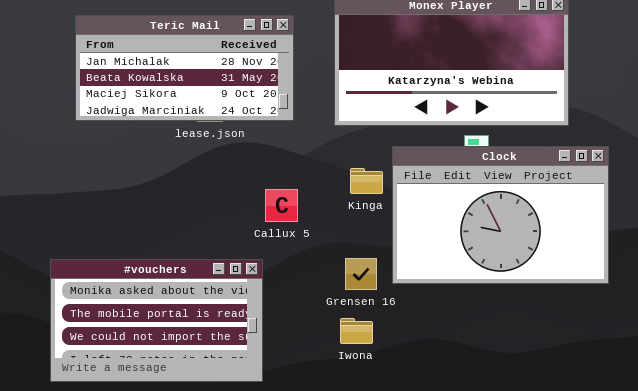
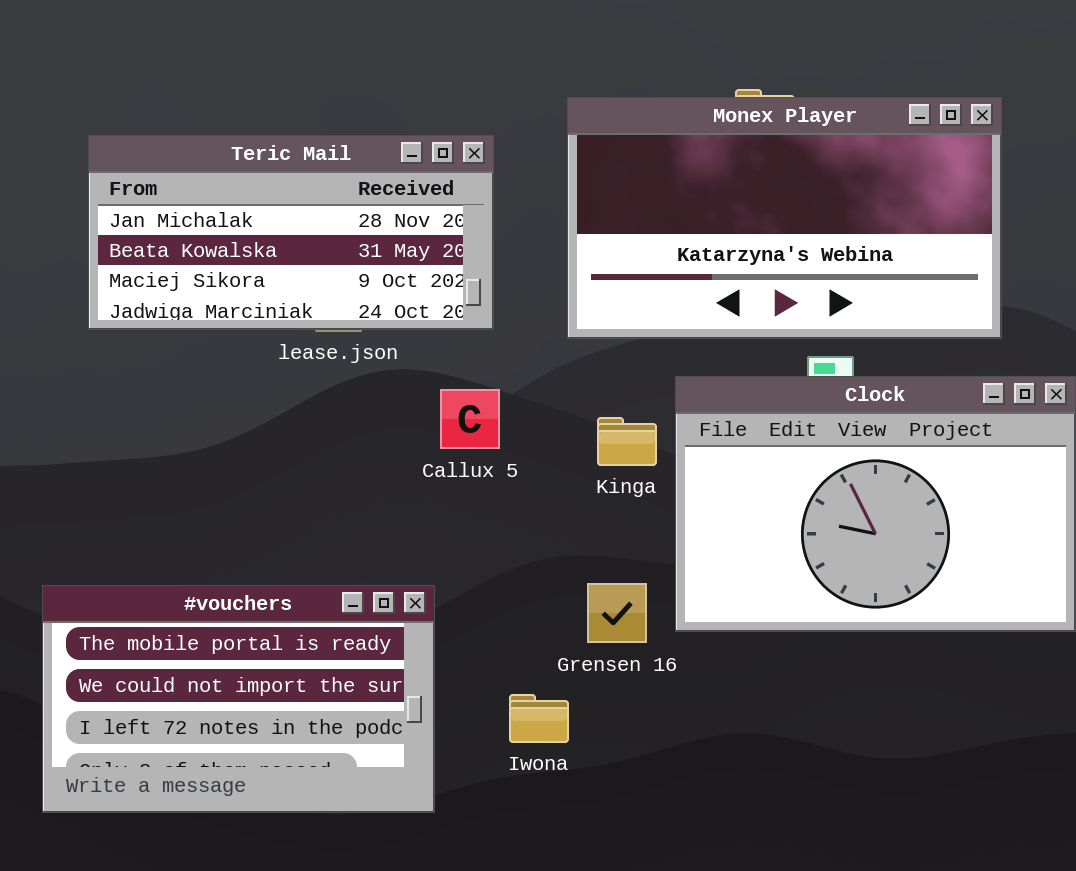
Callux 5: [265,189,298,222] -> [440,389,500,449], moved
#vouchers: [50,259,263,382] -> [42,585,435,813], scrolled down 1 row
Iwona: [340,318,373,344] -> [509,694,569,743], moved

